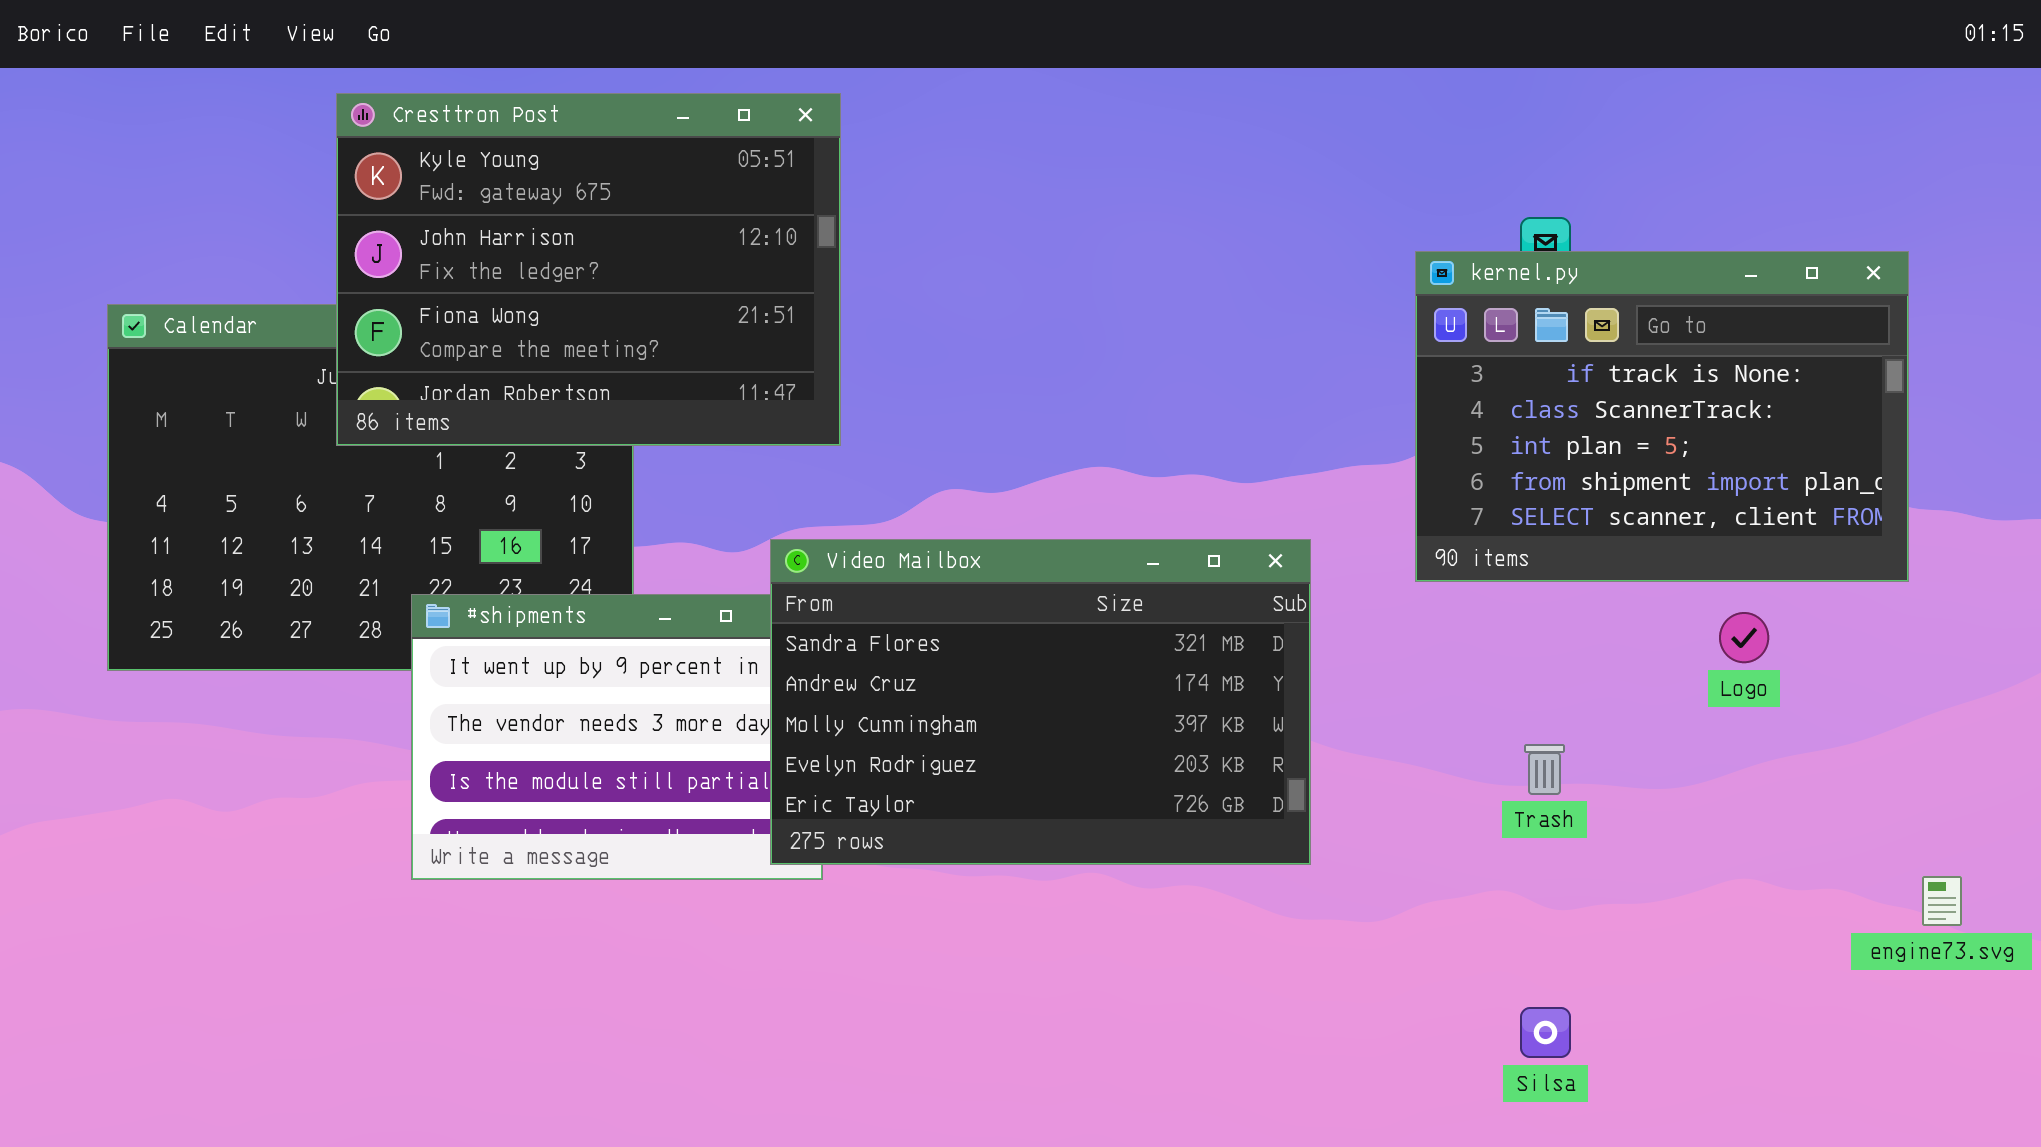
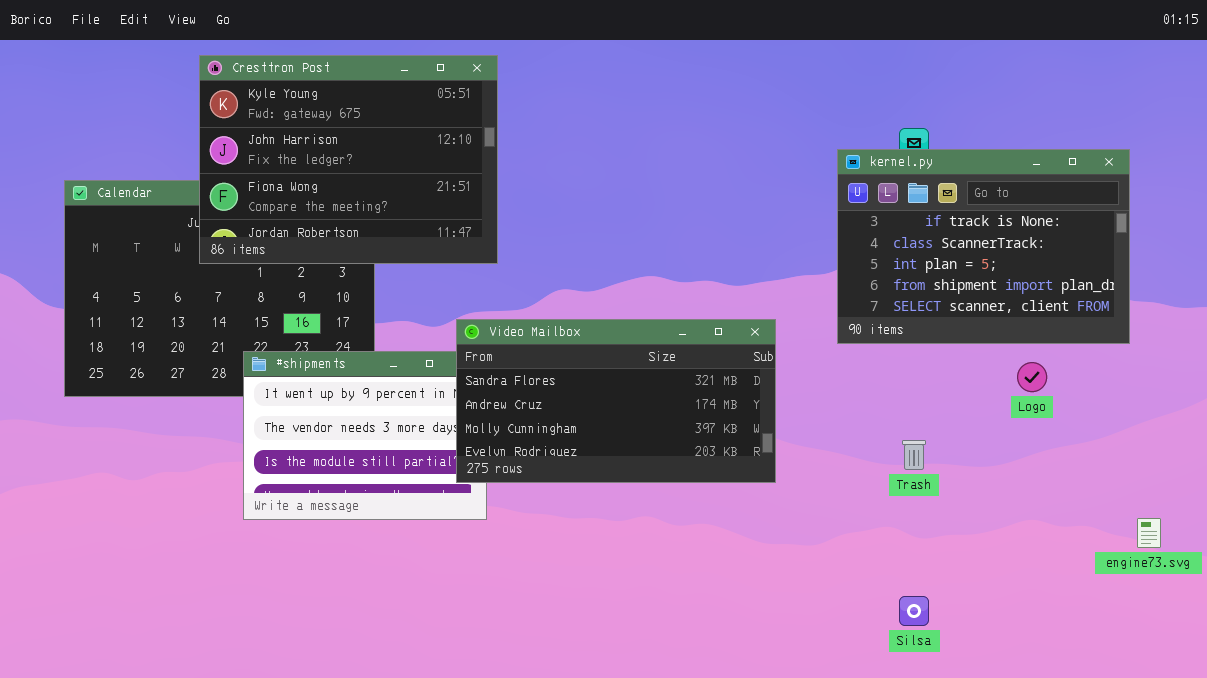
Video Mailbox: [770,539,1311,865] -> [456,319,776,483], resized

